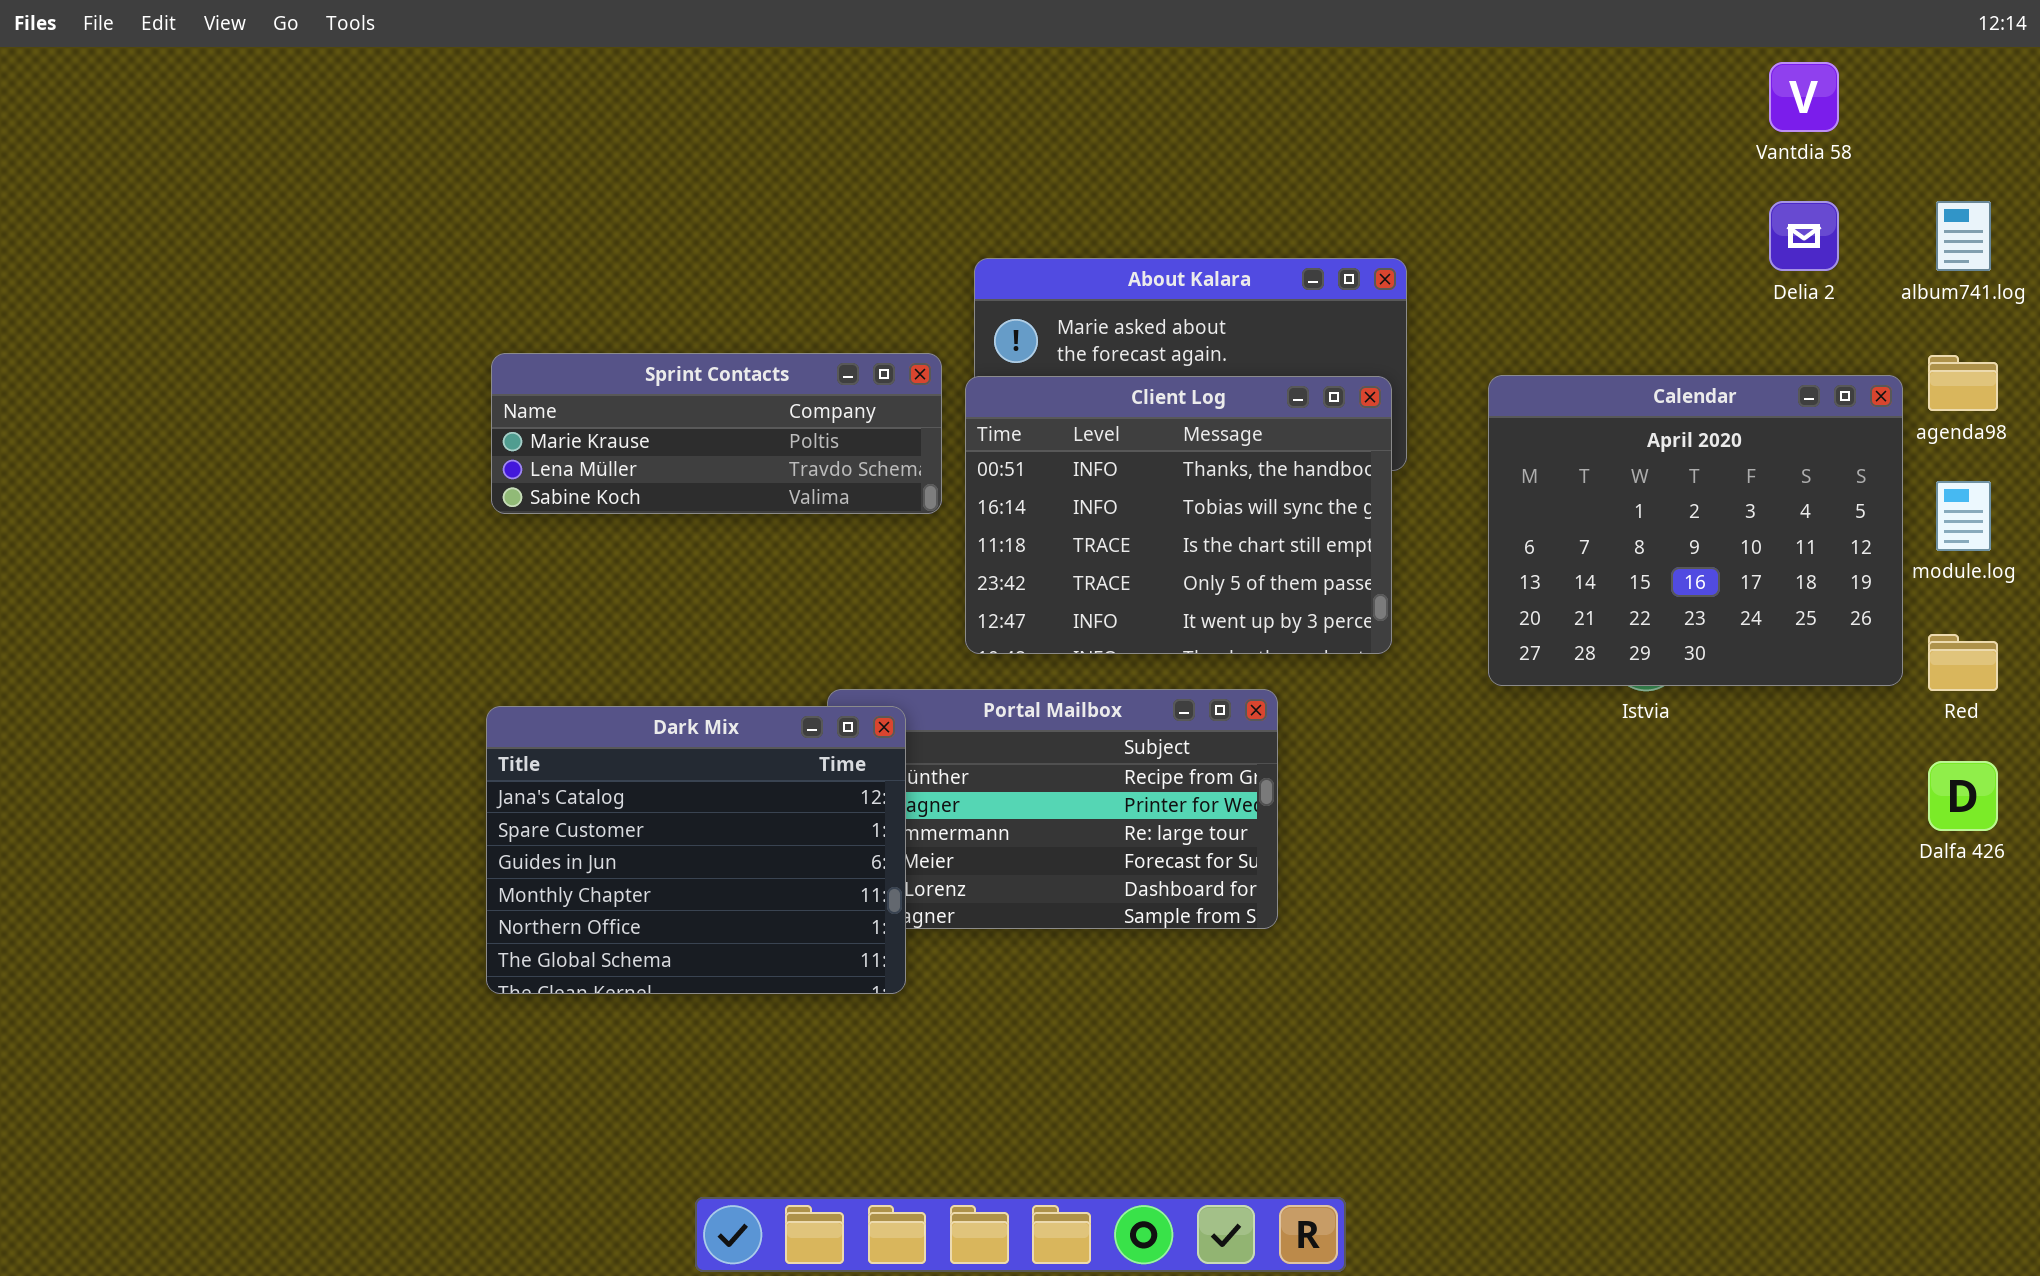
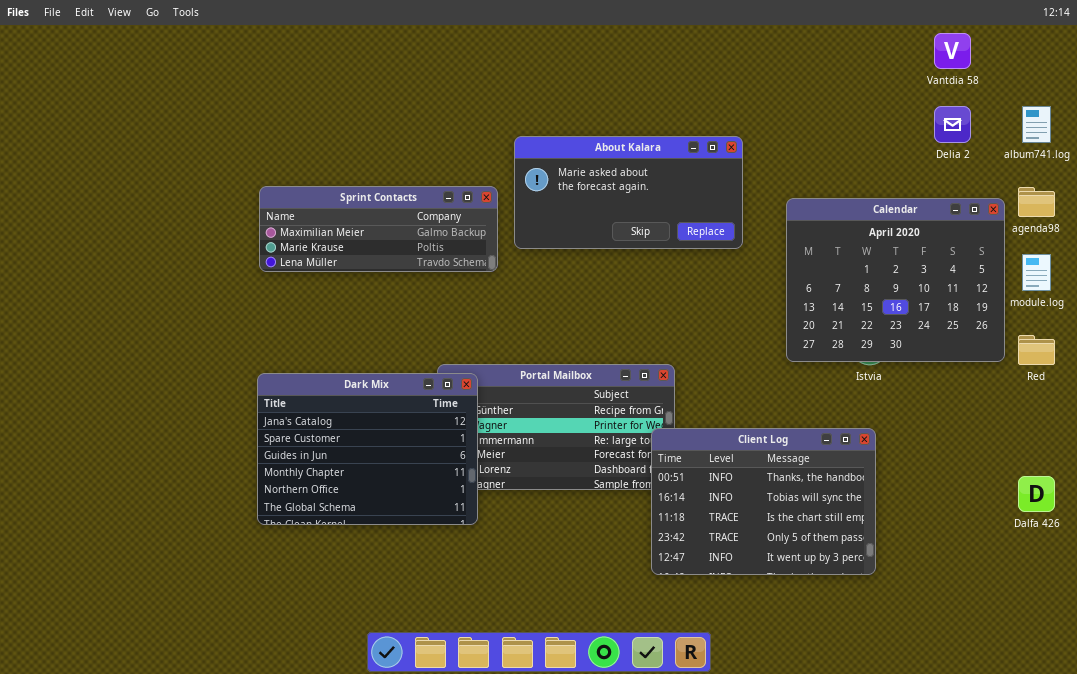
Sprint Contacts: [491,353,942,514] -> [259,186,498,272], scrolled up 1 row
Client Log: [965,376,1392,654] -> [651,428,876,575], moved
Dalfa 426: [1928,761,1998,831] -> [1018,476,1055,512], moved

